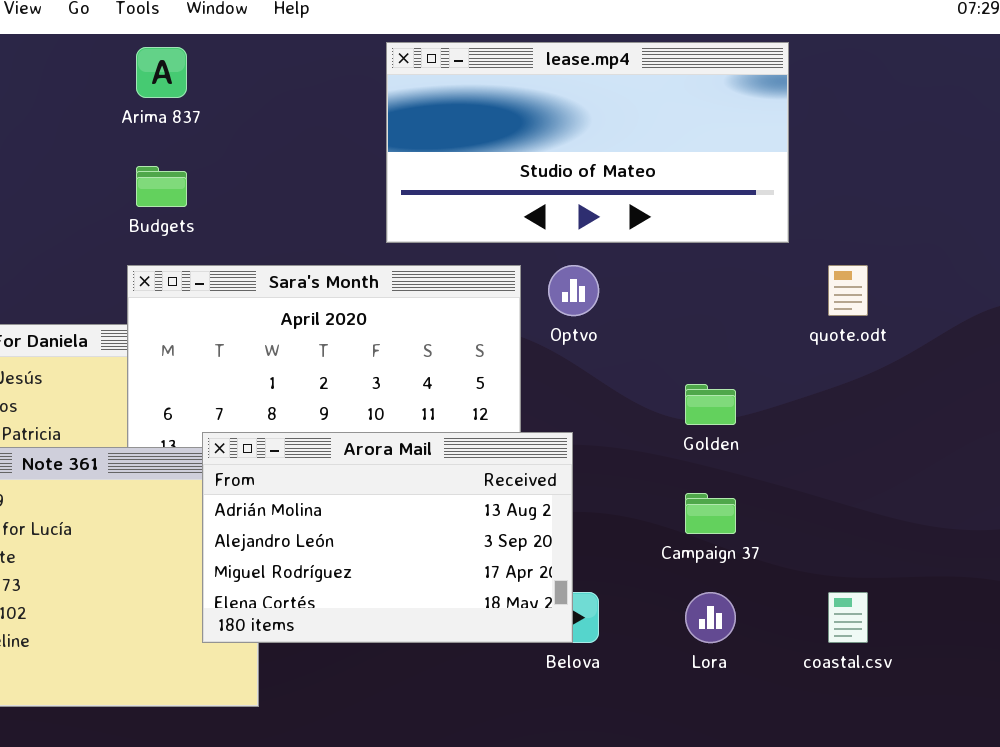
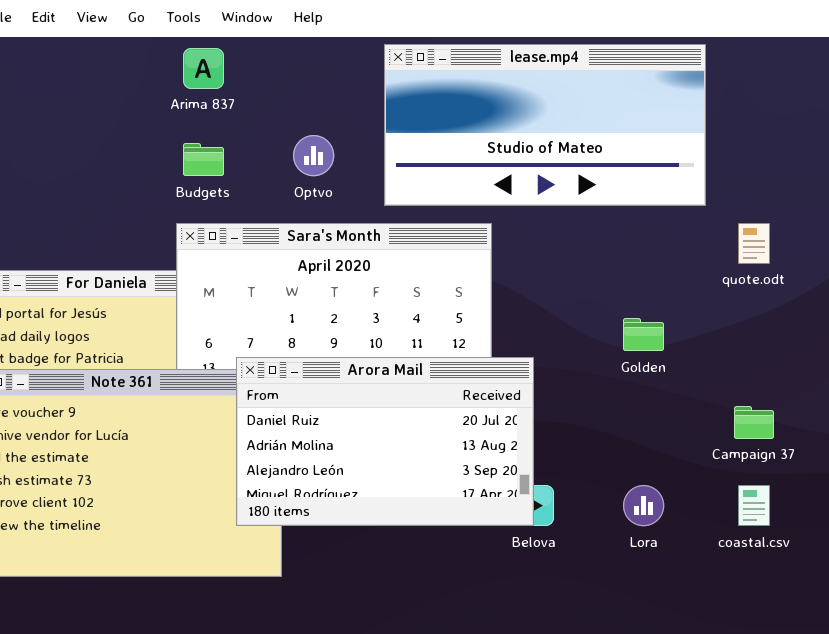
Optvo: [548,265,599,316] -> [293,135,334,176], moved
Arora Mail: [202,432,573,643] -> [236,357,534,526], scrolled up 1 row
Campaign 37: [685,493,736,534] -> [734,406,774,439], moved

